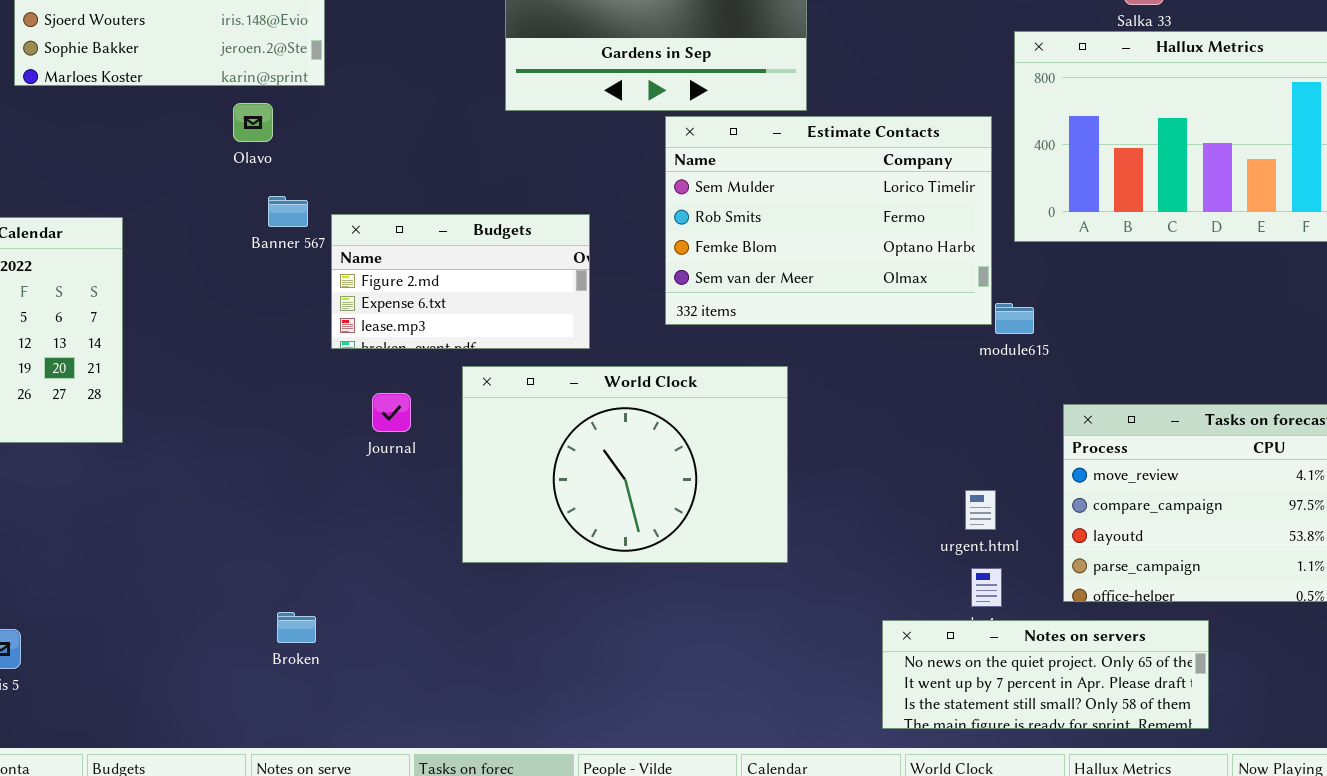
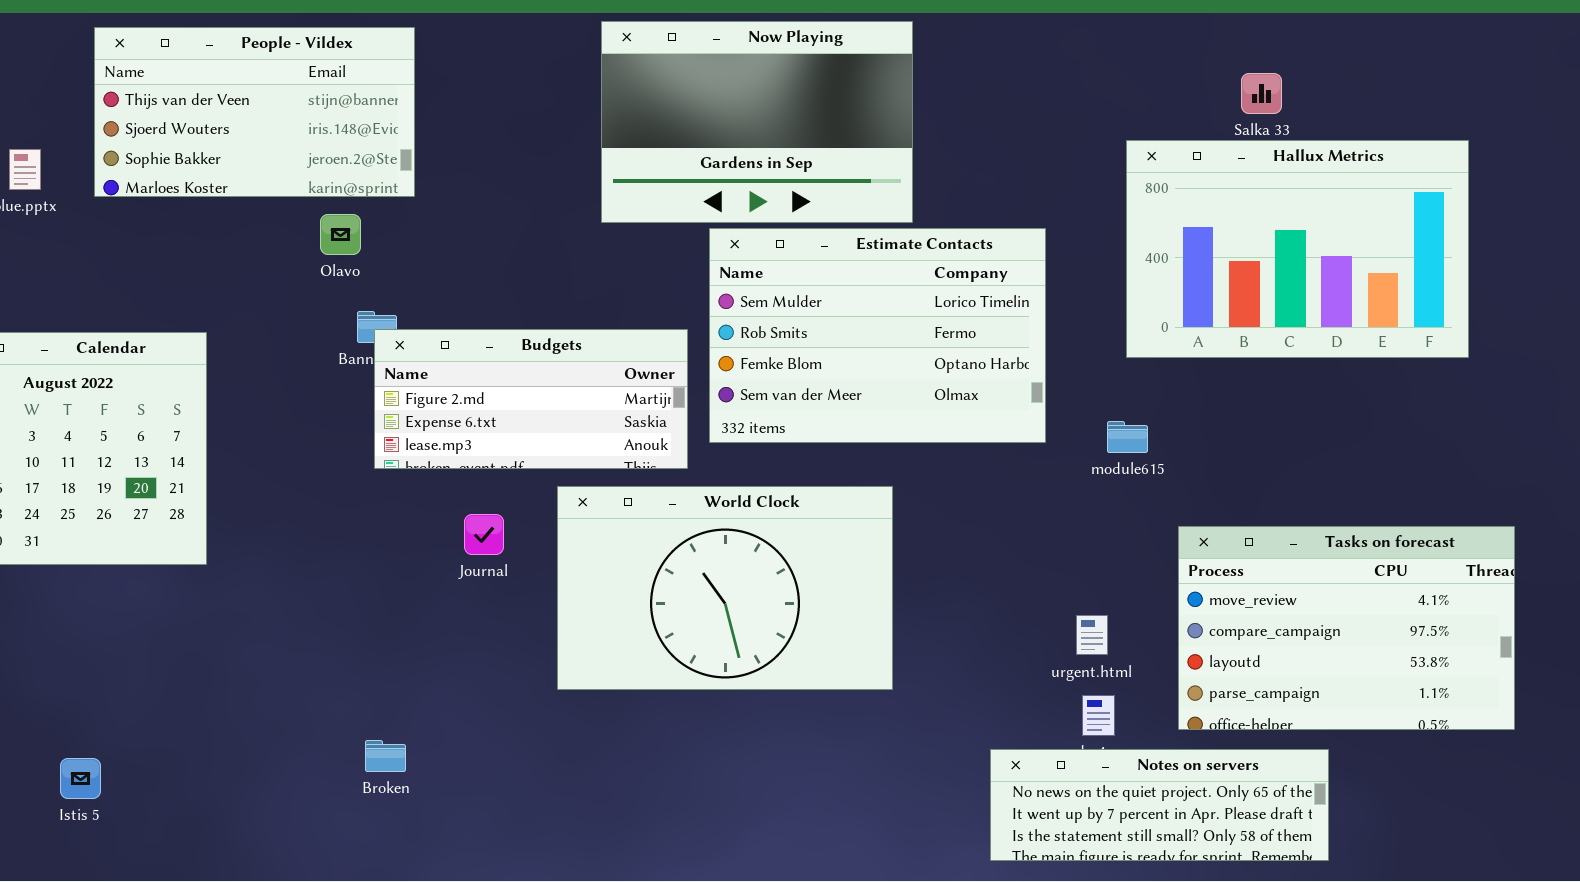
Estimate Contacts: [665,116,992,325] -> [709,228,1046,443], moved
Budgets: [331,214,590,349] -> [374,329,688,469], resized

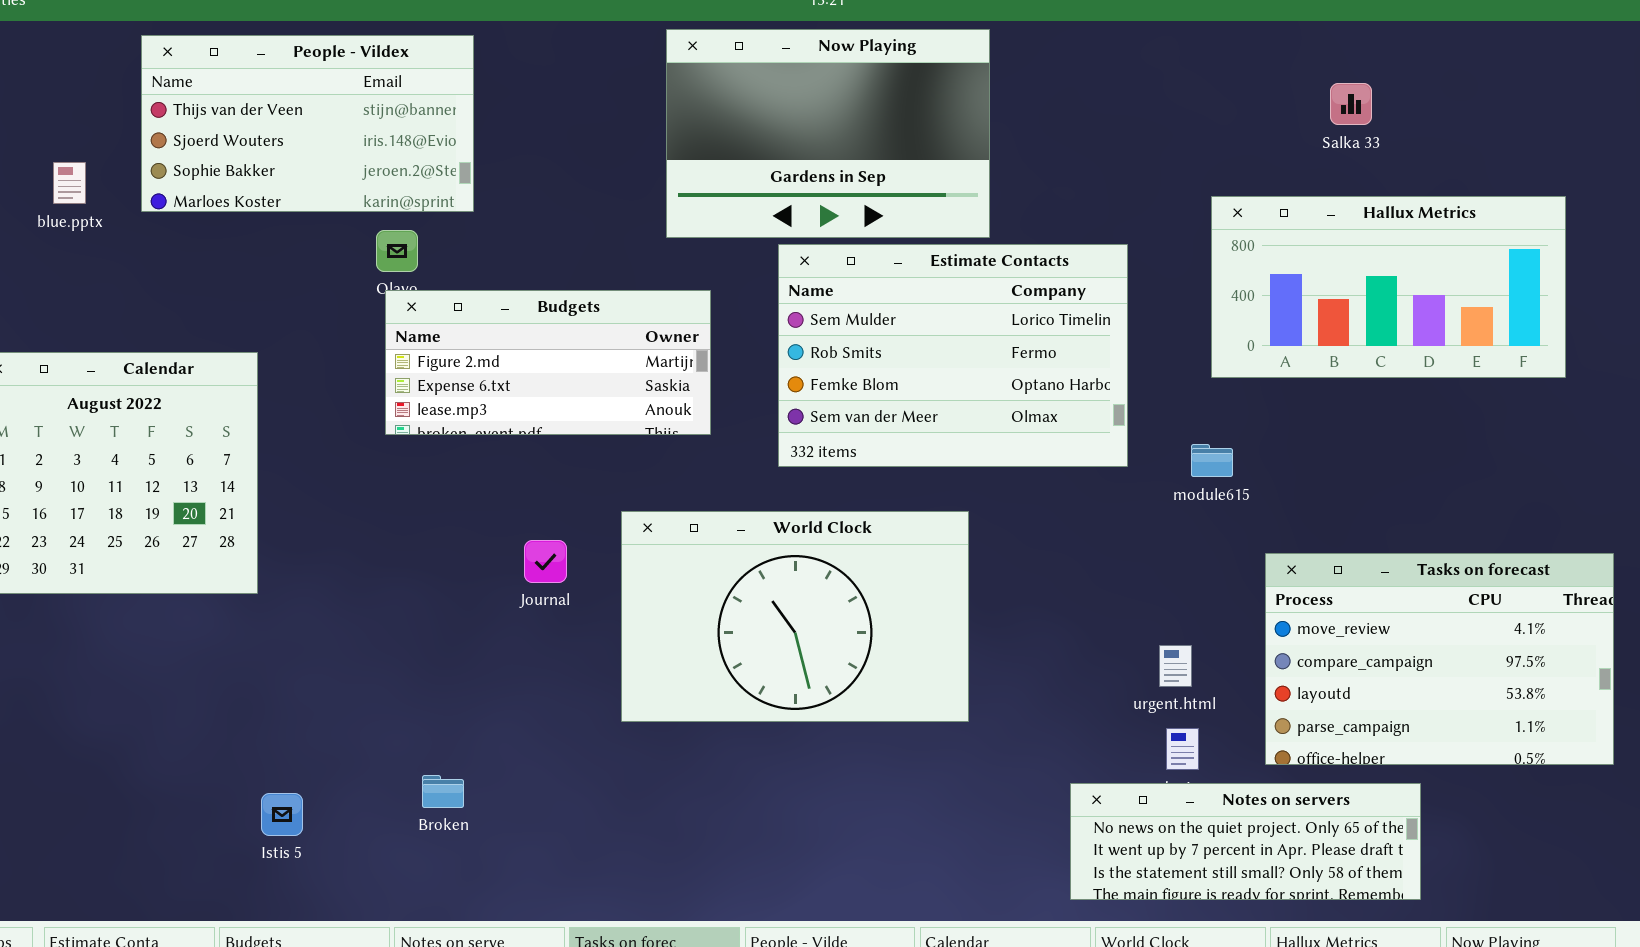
Hallux Metrics: [1126,140,1469,358] -> [1211,196,1566,378], resized
Budgets: [374,329,688,469] -> [385,290,711,435], moved
Istis 5: [60,758,101,799] -> [261,793,303,836], moved

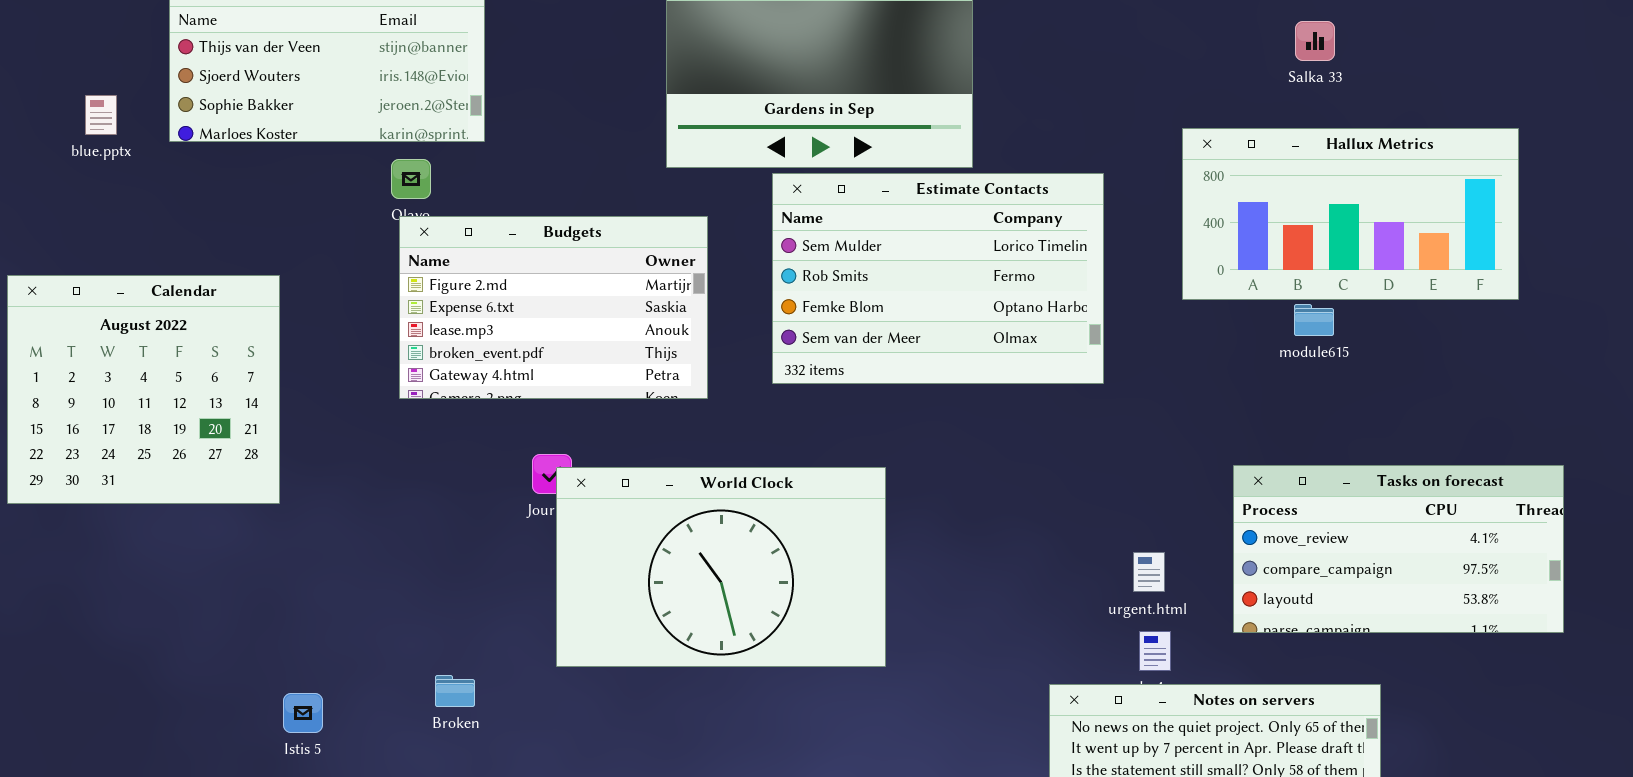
Budgets: [385,290,711,435] -> [399,216,708,399], resized
module615: [1191,444,1233,477] -> [1294,304,1334,336], moved
World Clock: [621,511,969,722] -> [556,467,886,667], moved
Tasks on forecast: [1265,553,1614,765] -> [1233,465,1564,633], resized

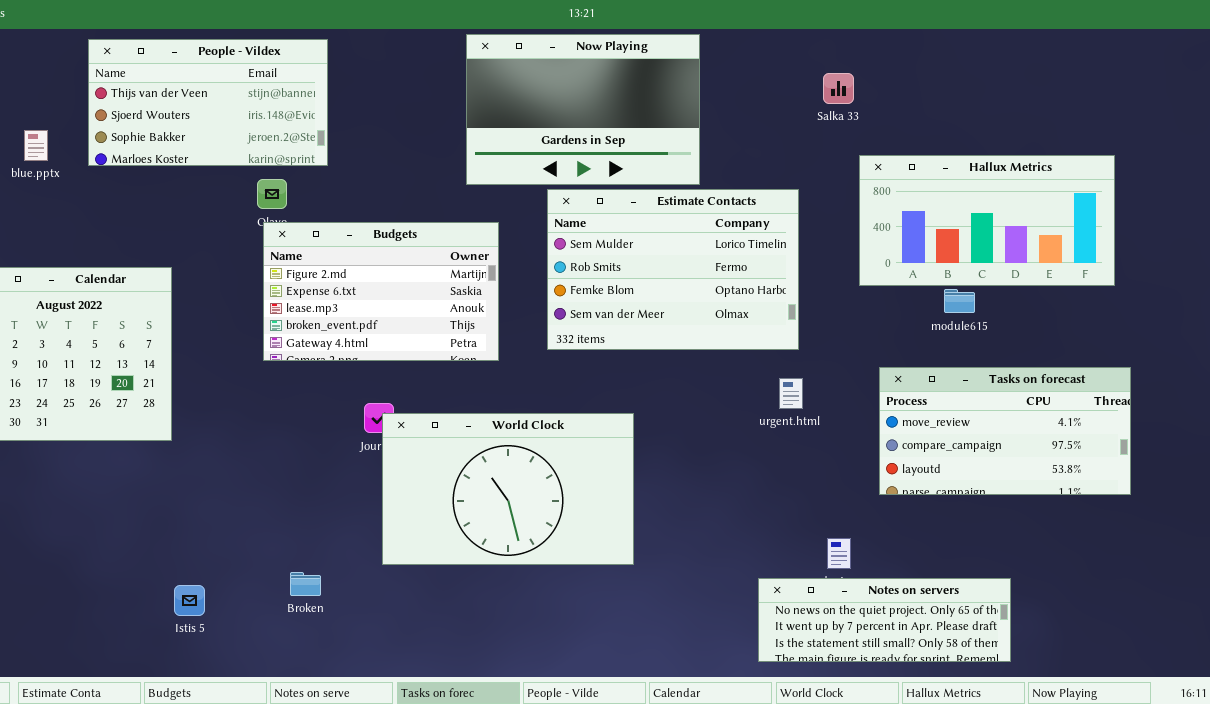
Salka 33: [1295,21,1335,61] -> [823,73,854,104], moved
Tasks on forecast: [1233,465,1564,633] -> [879,367,1131,495], moved
urgent.html: [1133,552,1165,592] -> [779,378,803,409], moved

